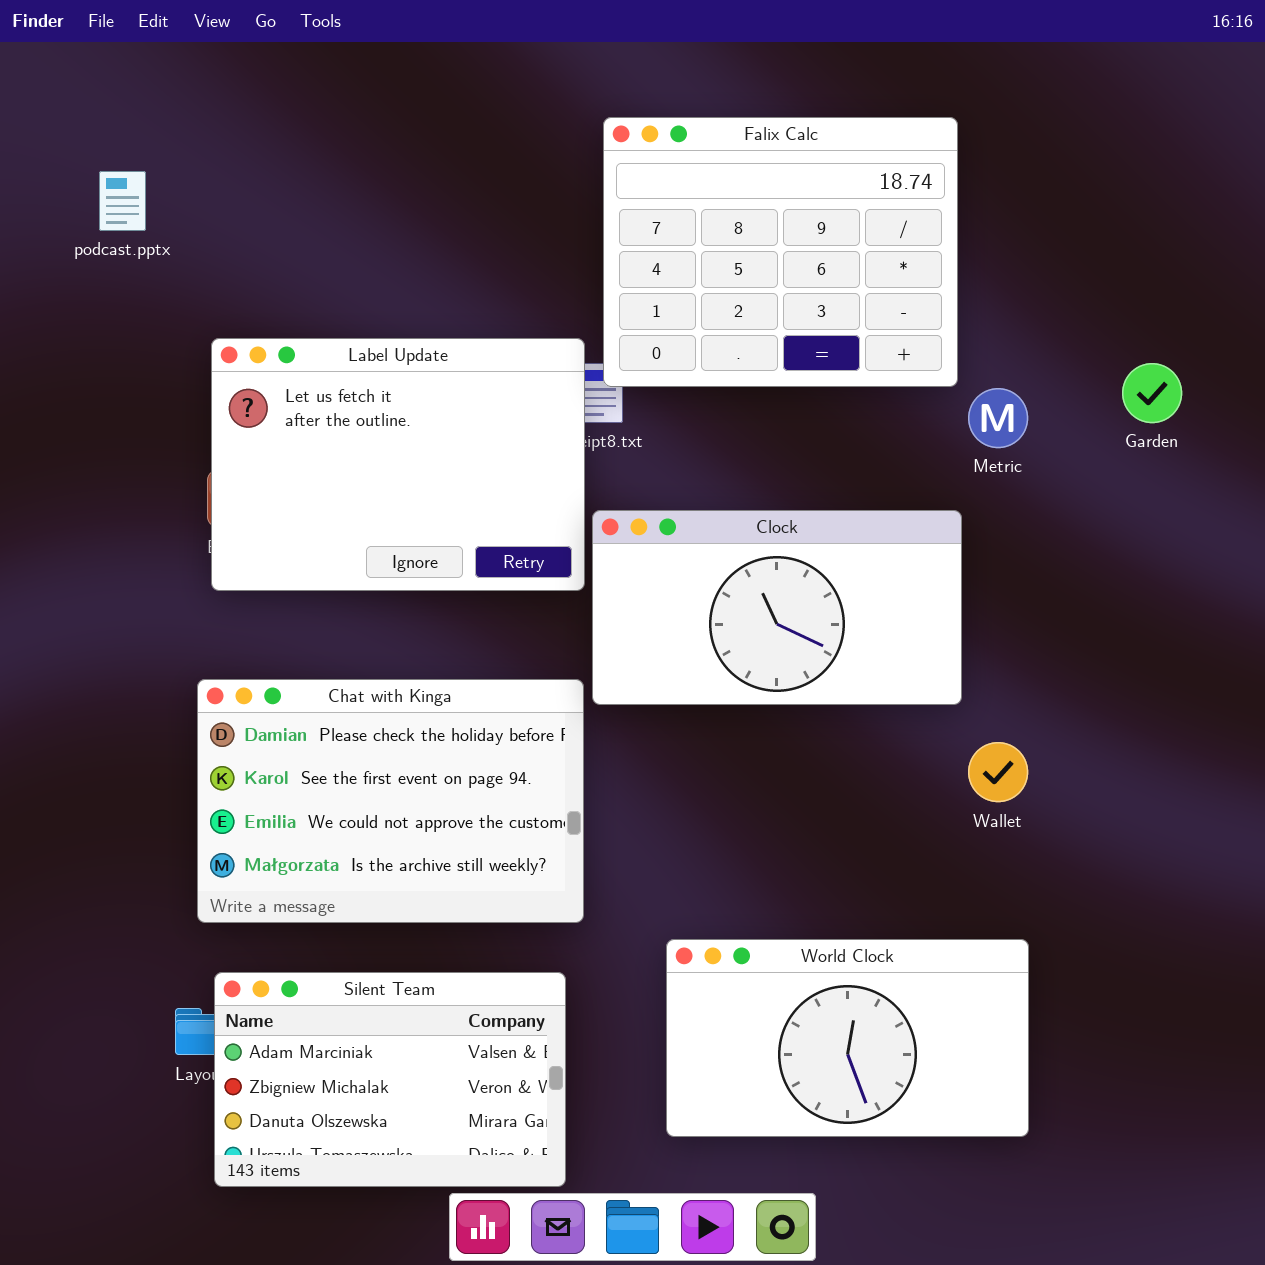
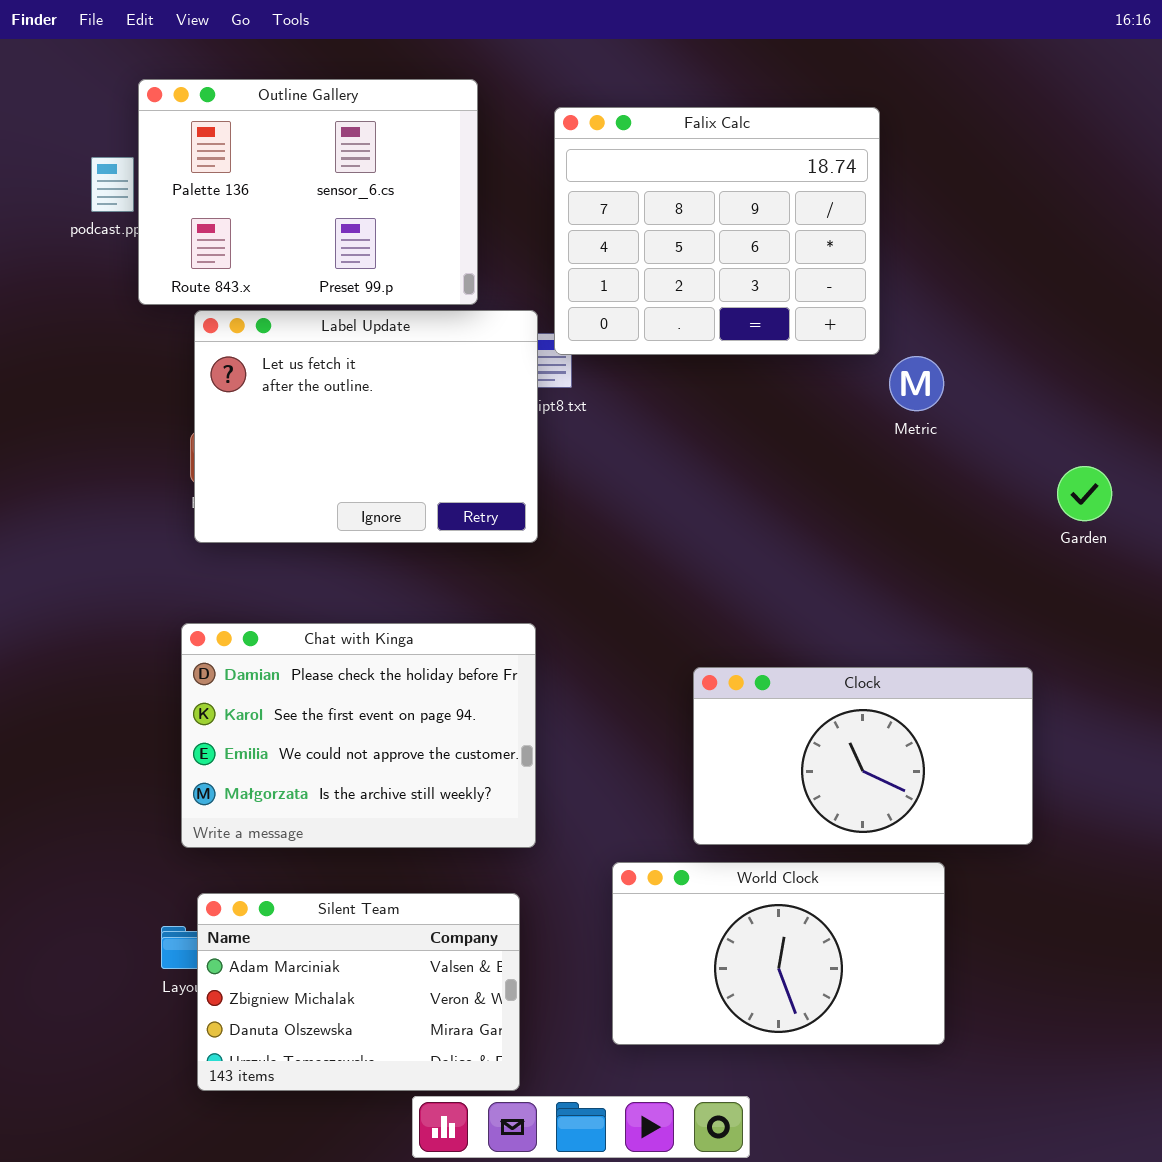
Outline Gallery: none -> [138,79,478,305], opened
Garden: [1122,363,1182,423] -> [1057,466,1112,521], moved
Clock: [592,510,962,705] -> [693,667,1033,845], moved

